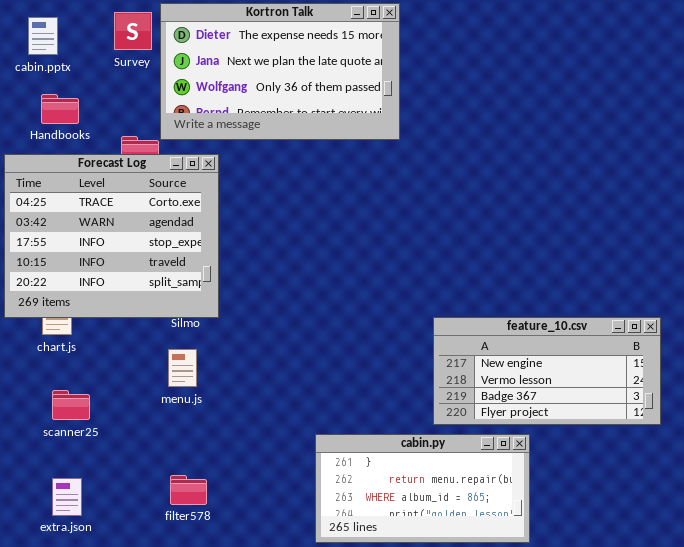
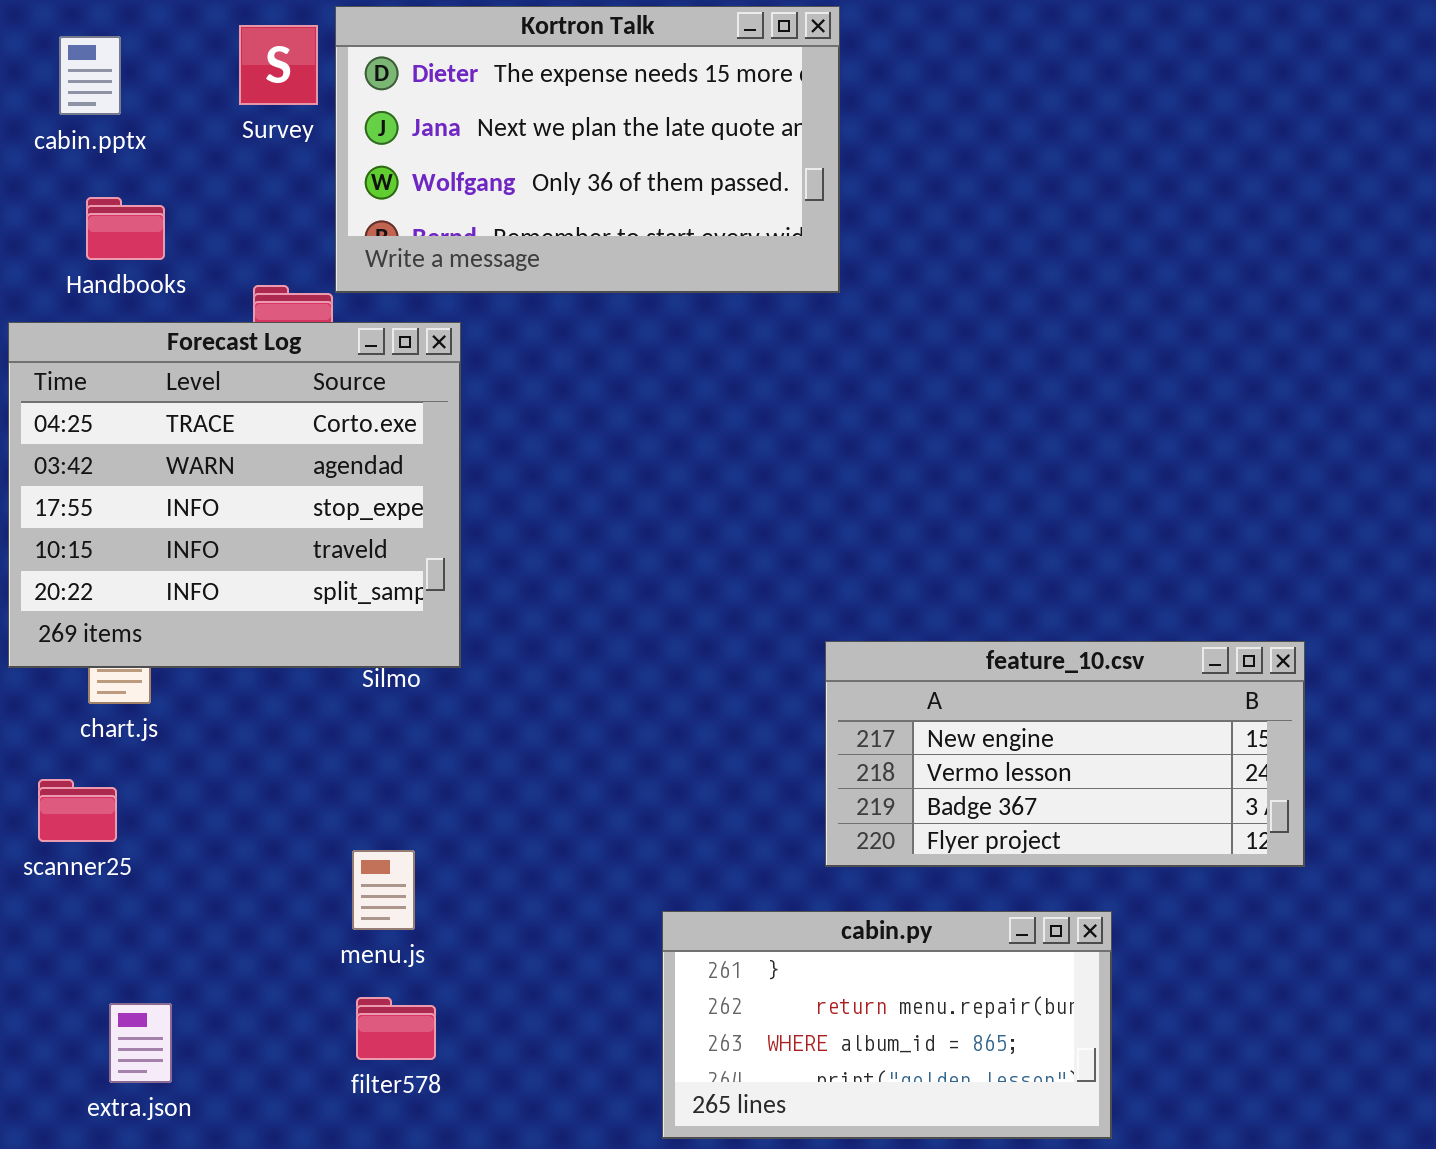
feature_10.csv: [433,317,661,425] -> [825,641,1305,867], moved
menu.js: [168,349,197,387] -> [352,850,415,930], moved
scanner25: [52,390,90,420] -> [38,779,117,842], moved

